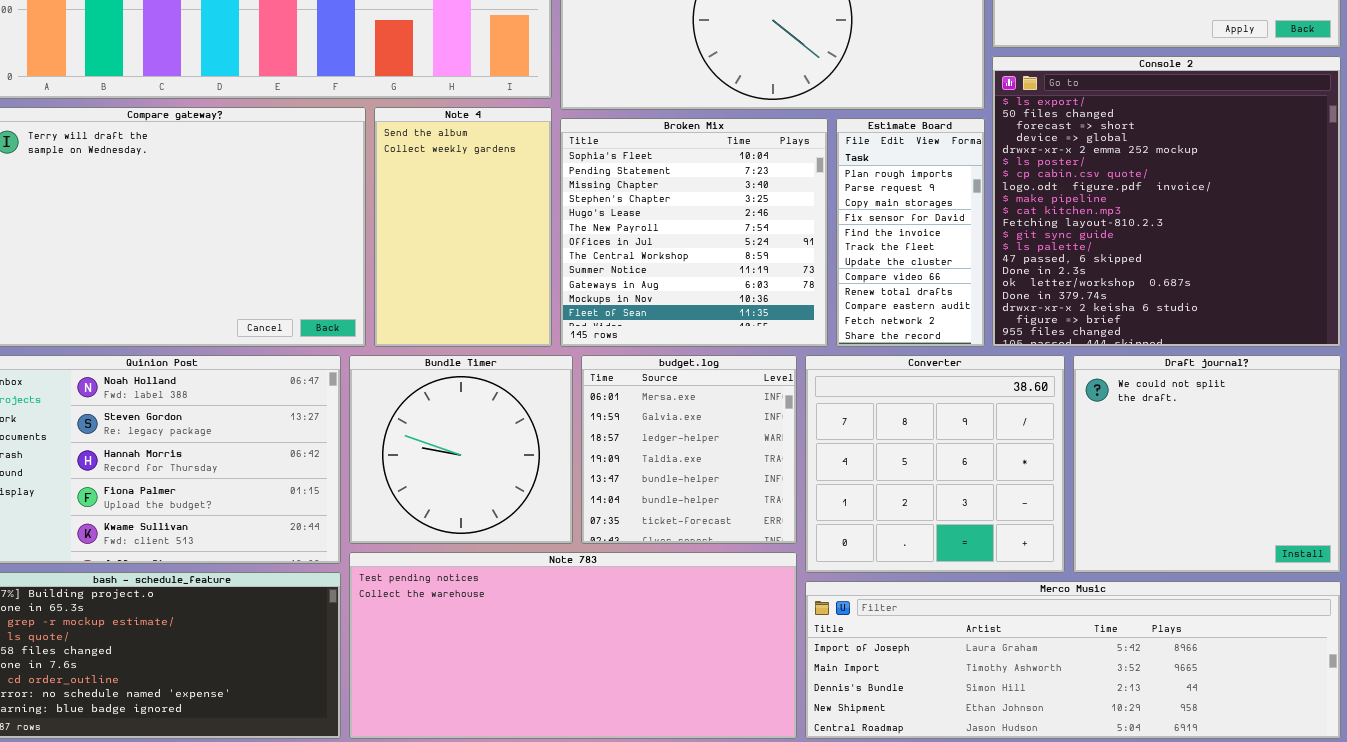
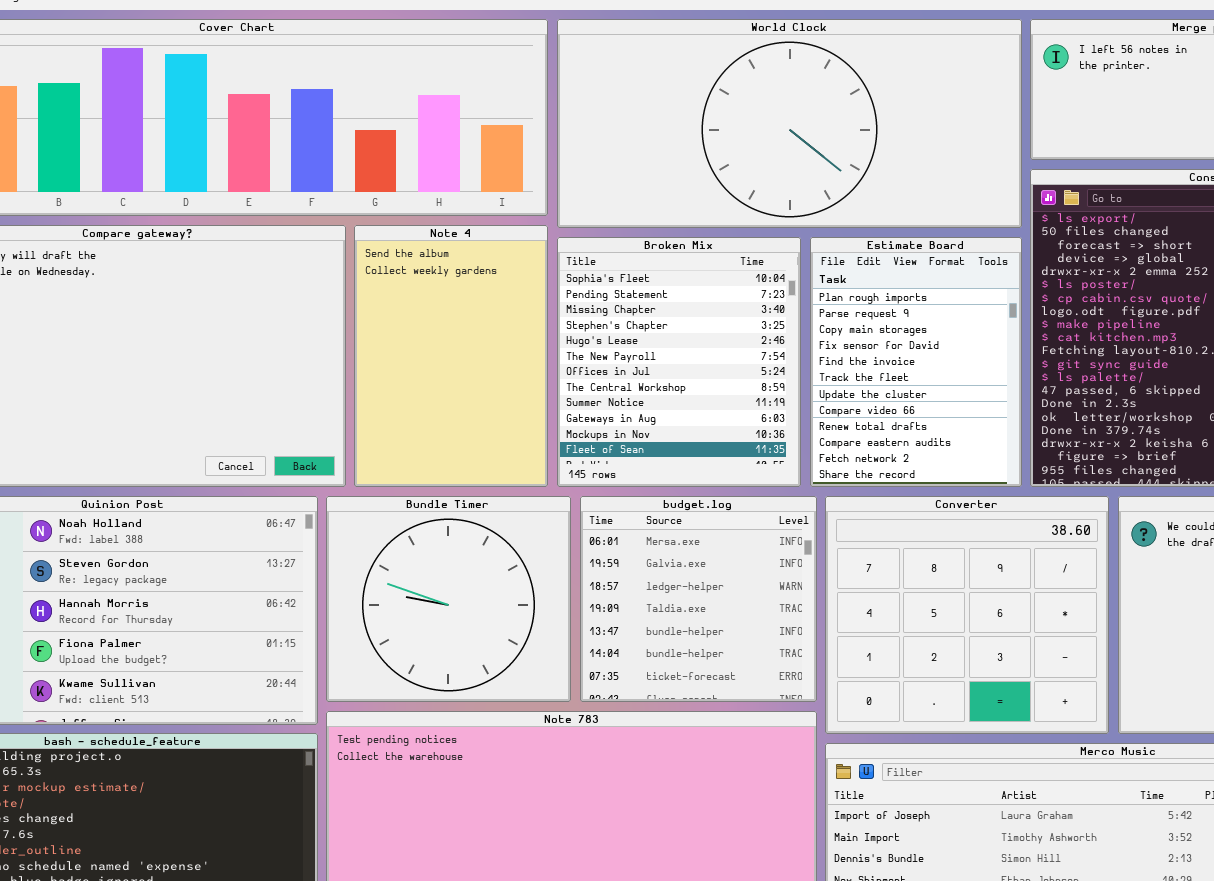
Broken Mix: [560,118,828,347] -> [557,237,801,487], resized
Estimate Board: [836,118,985,347] -> [810,237,1022,487], resized

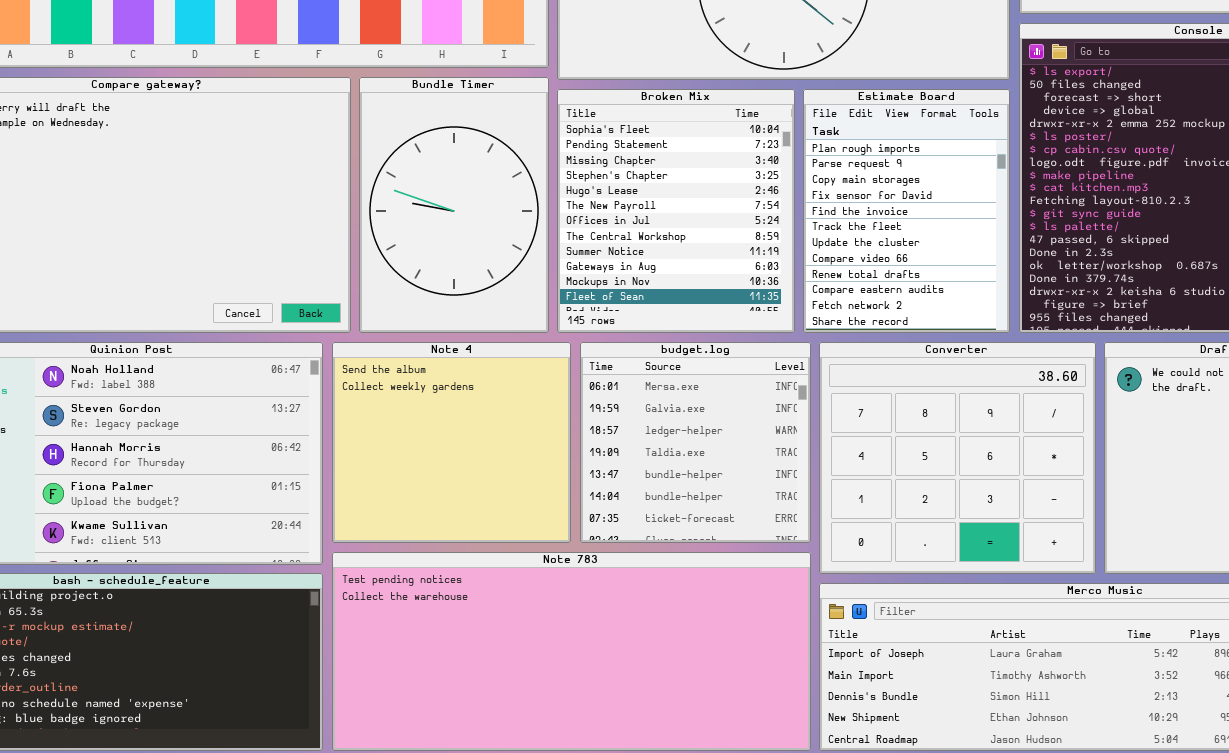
Note 4: [354,225,548,487] -> [332,342,571,543], moved, resized
Bundle Timer: [326,496,571,702] -> [359,77,549,333], moved, resized

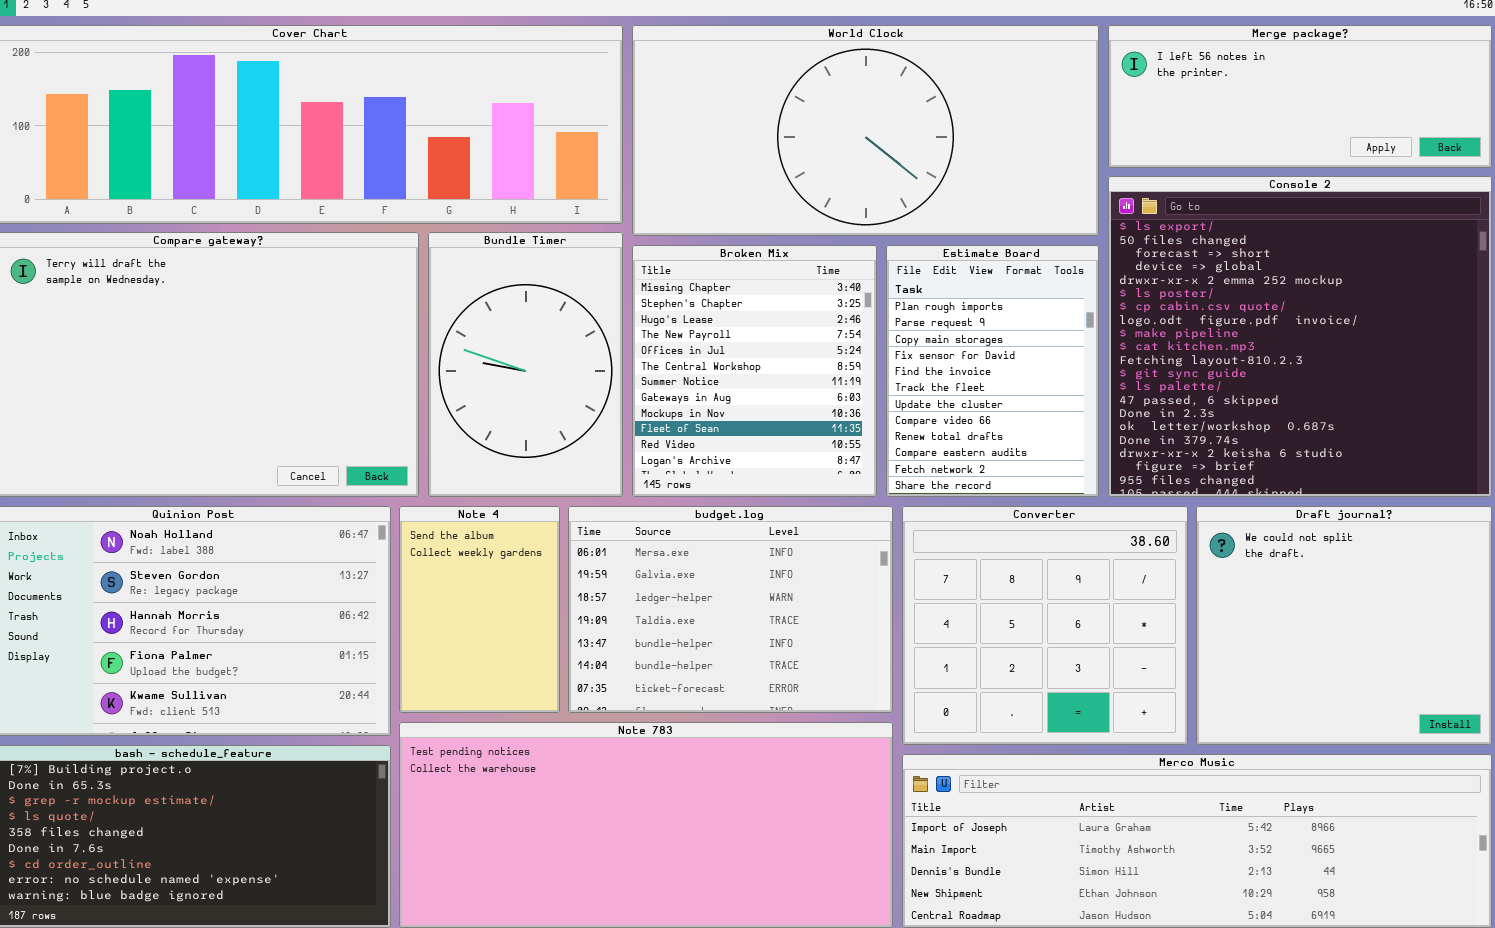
Broken Mix: [557,89,795,333] -> [632,245,877,497], scrolled down 2 rows
Note 4: [332,342,571,543] -> [399,506,560,713], resized
budget.log: [580,342,811,543] -> [568,506,893,713], resized

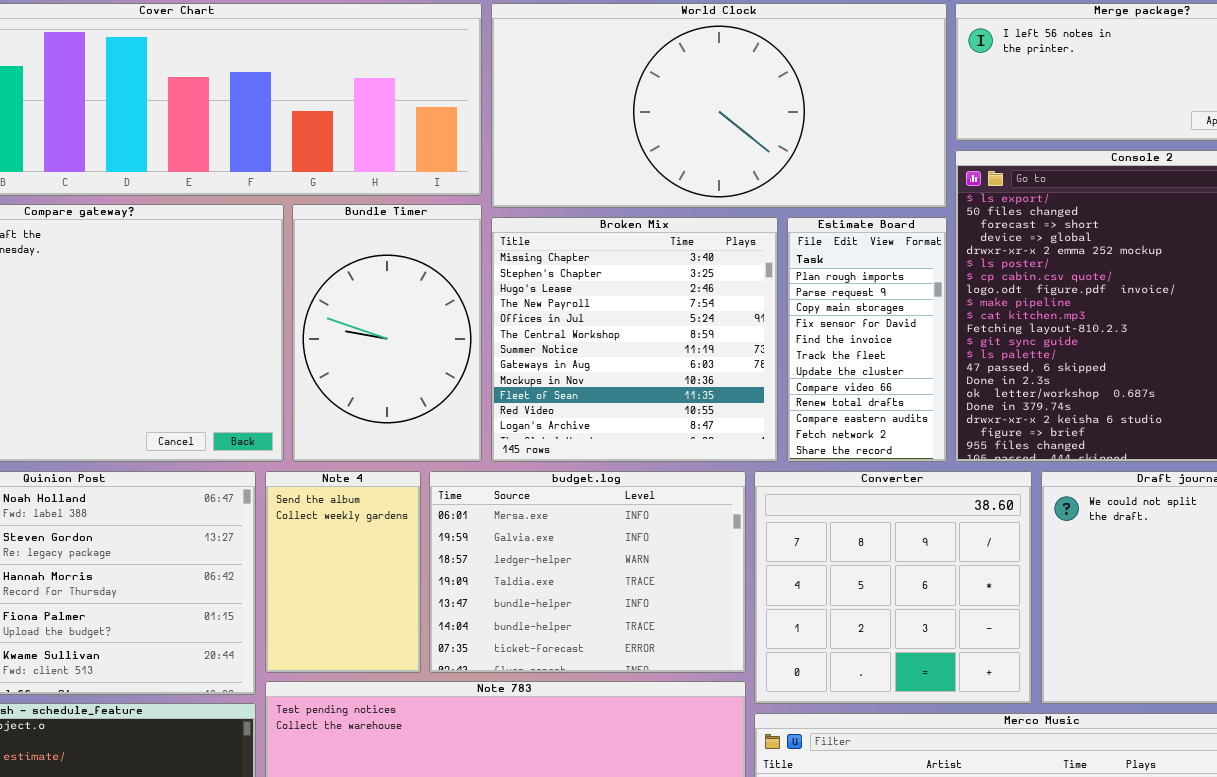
Broken Mix: [632,245,877,497] -> [491,217,778,462], resized
Estimate Board: [886,245,1099,497] -> [787,217,947,462], resized

